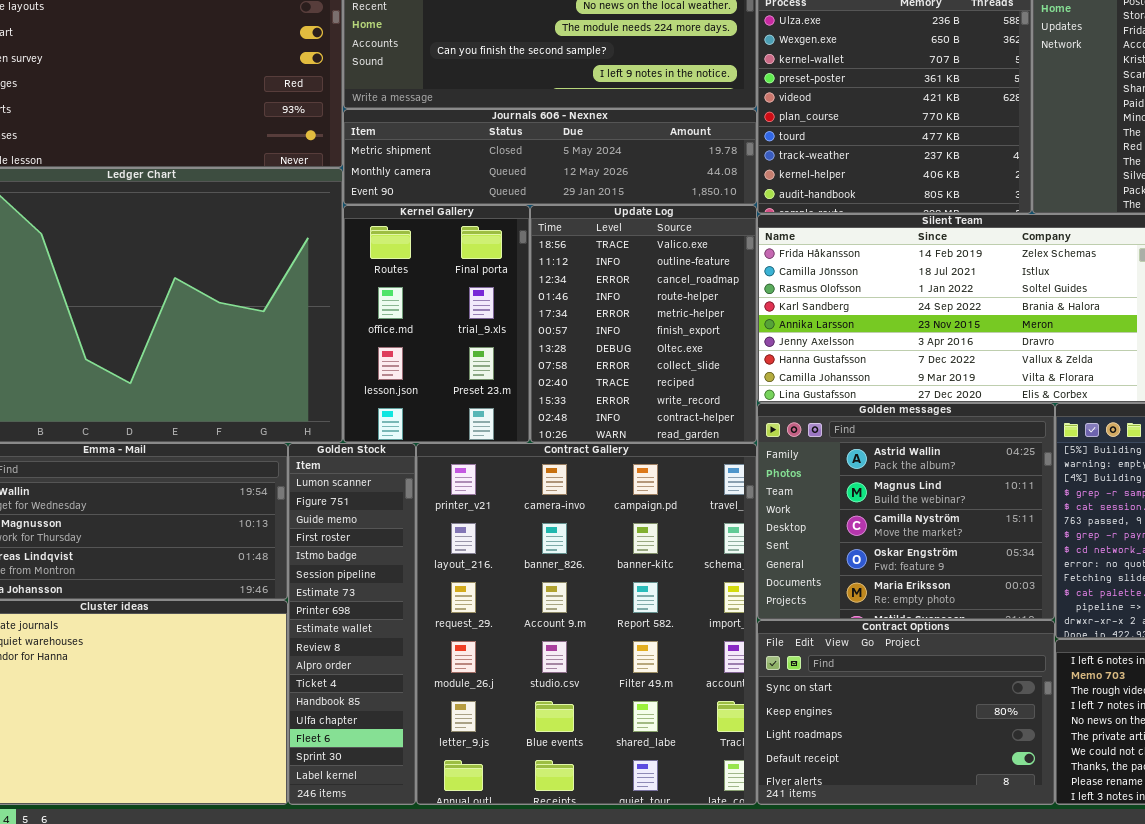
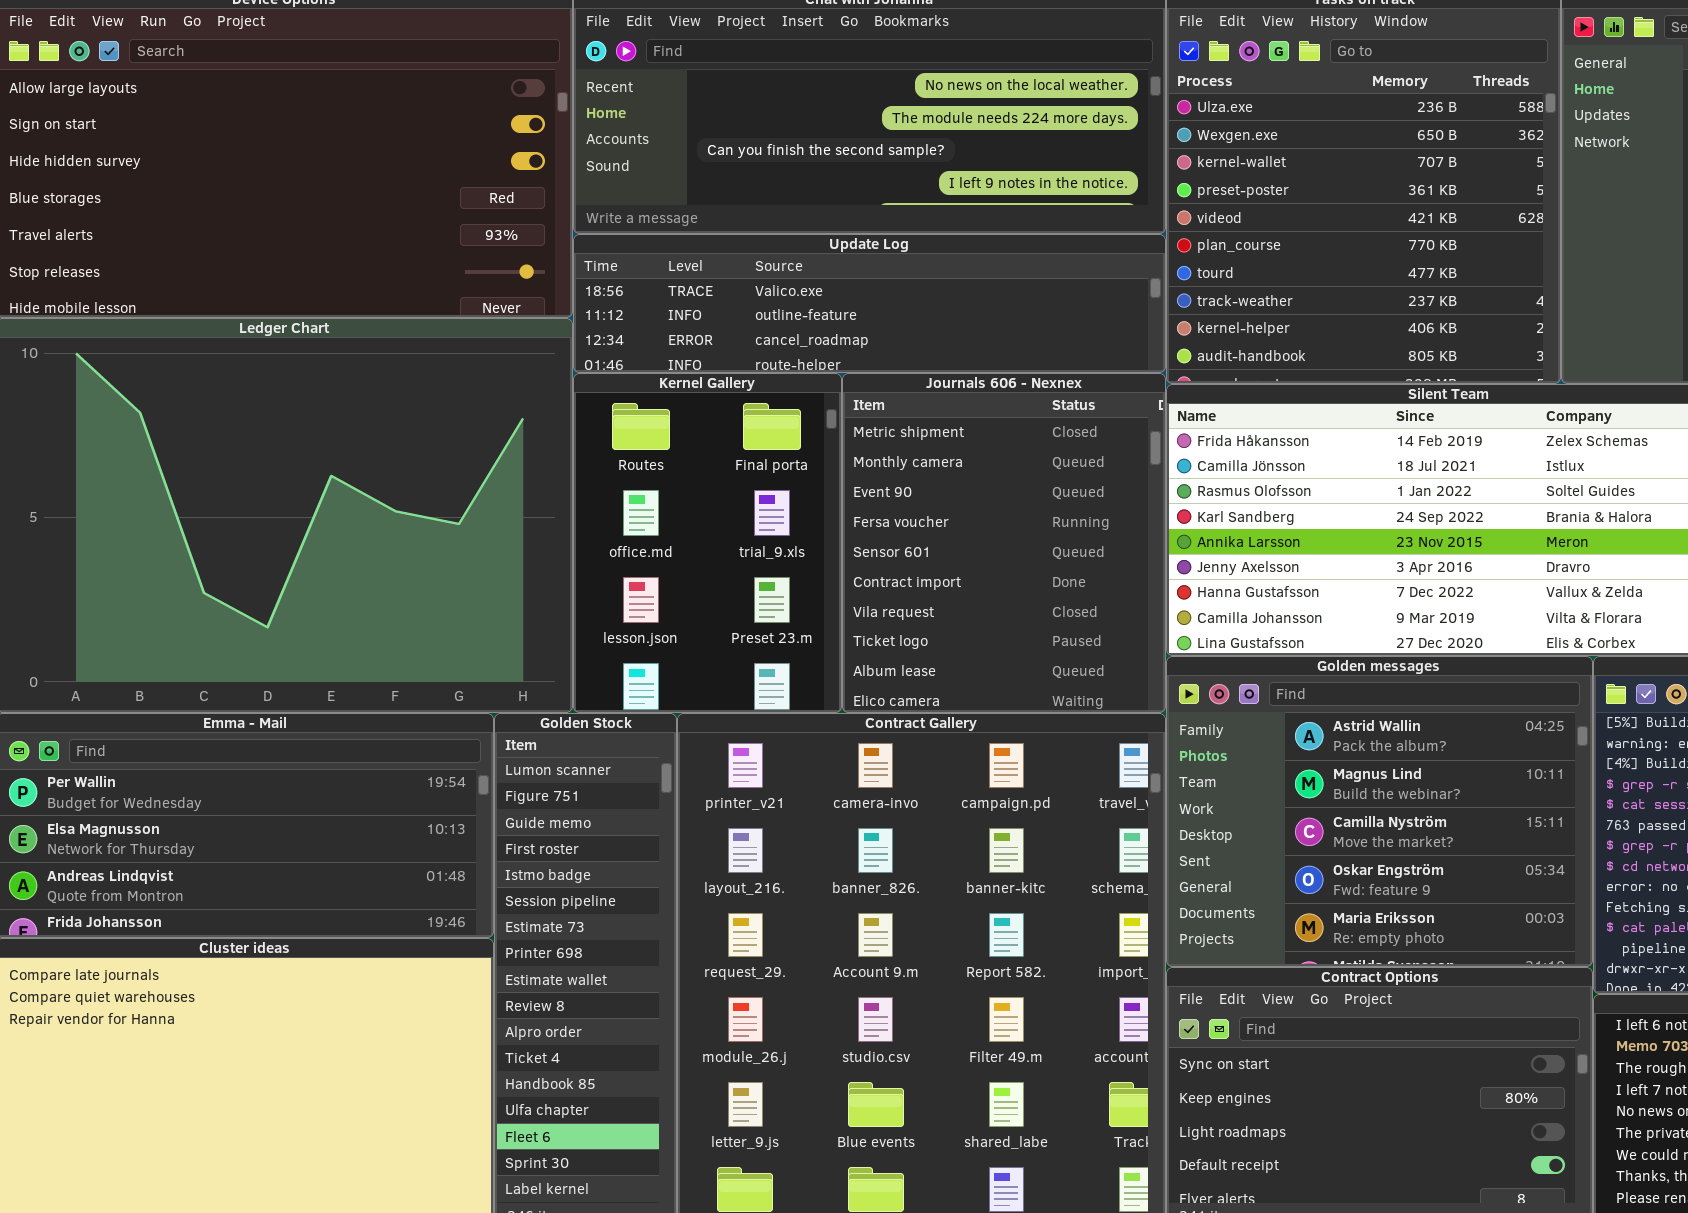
Journals 606 - Nexnex: [343,109,757,205] -> [842,373,1166,713], moved, resized
Update Log: [530,205,757,443] -> [573,234,1166,373], moved, resized

